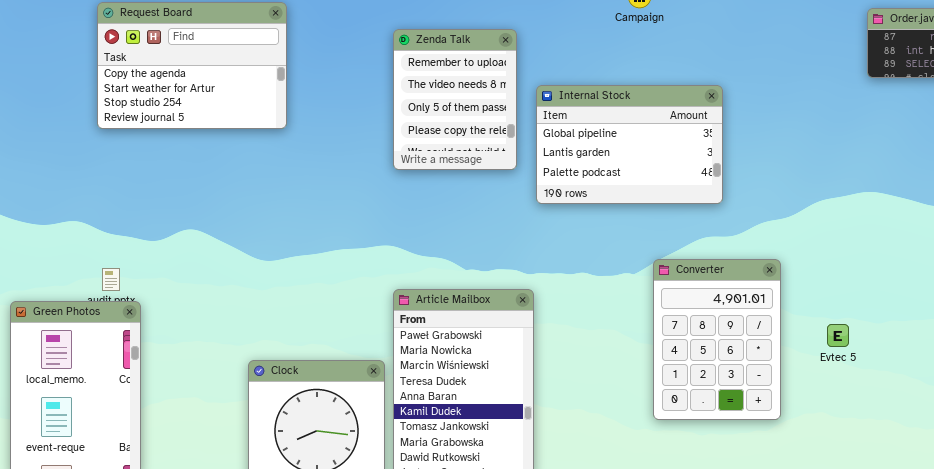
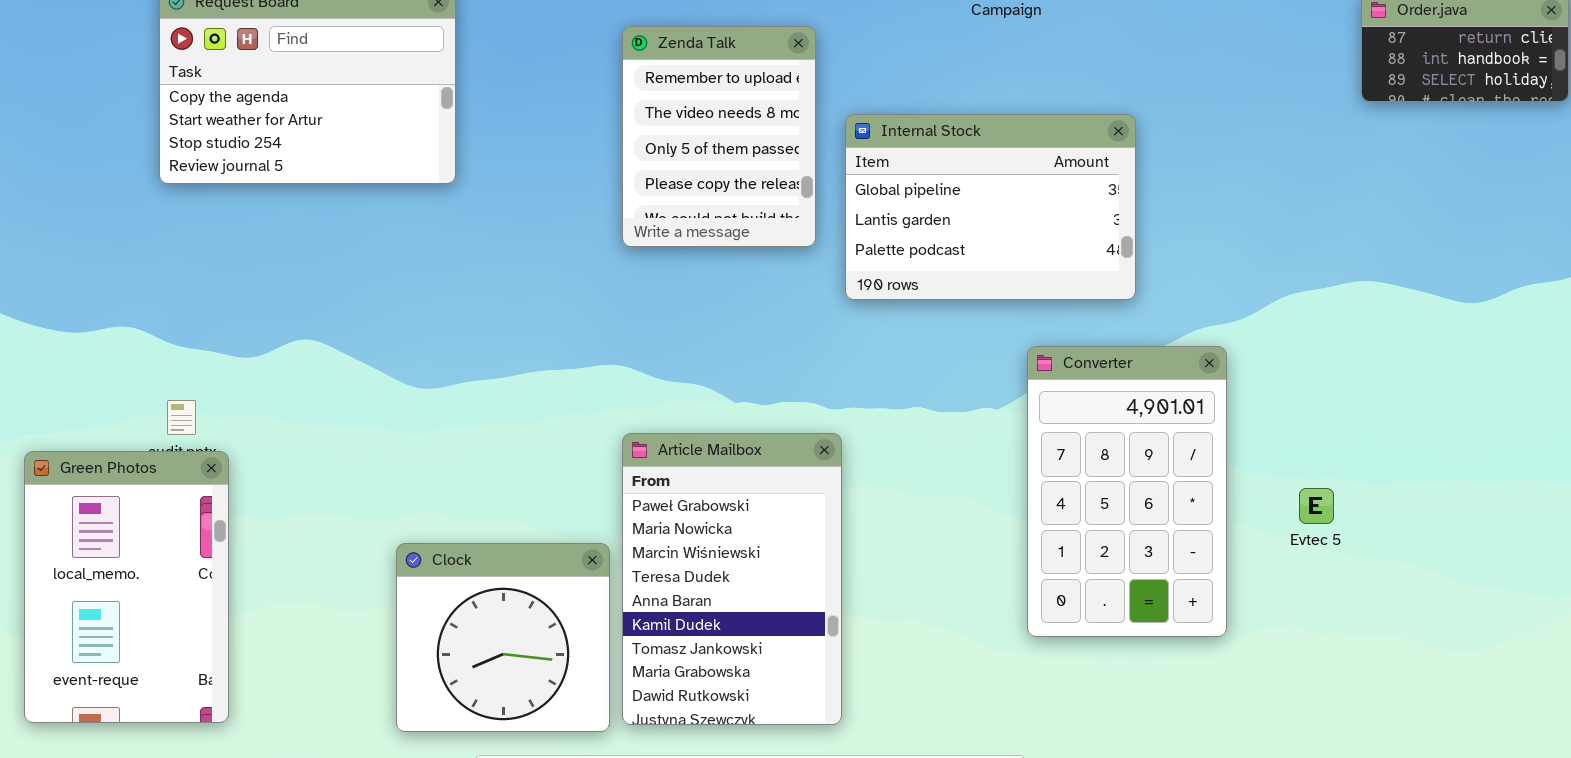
Converter: [653,259,781,420] -> [1027,346,1227,637], resized

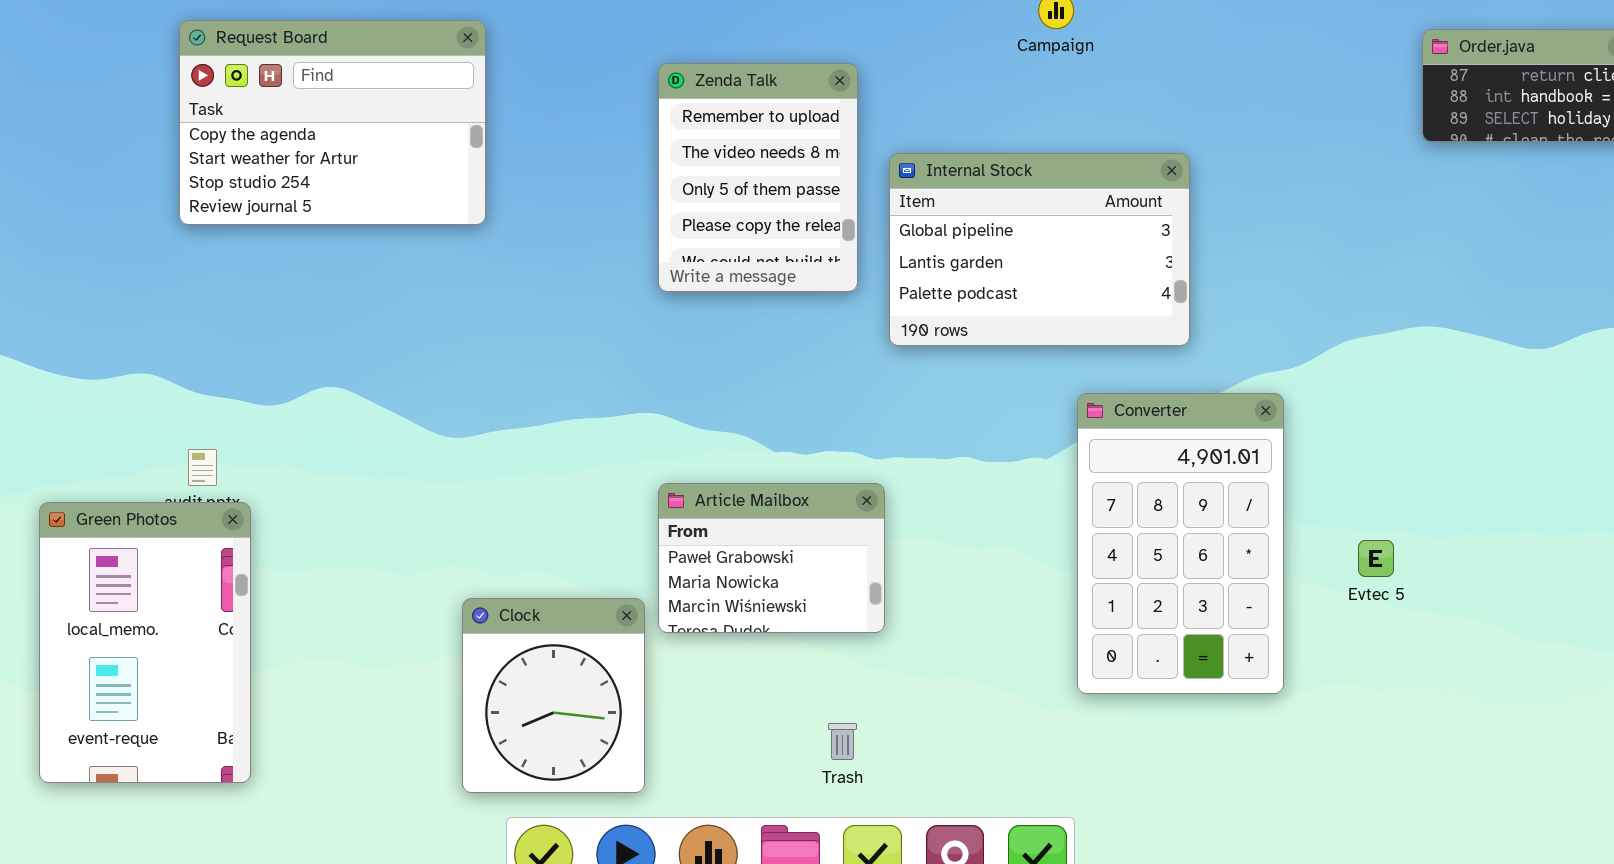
Article Mailbox: [622,433,842,725] -> [658,483,885,633], resized
Clock: [396,543,610,732] -> [462,598,645,793], resized

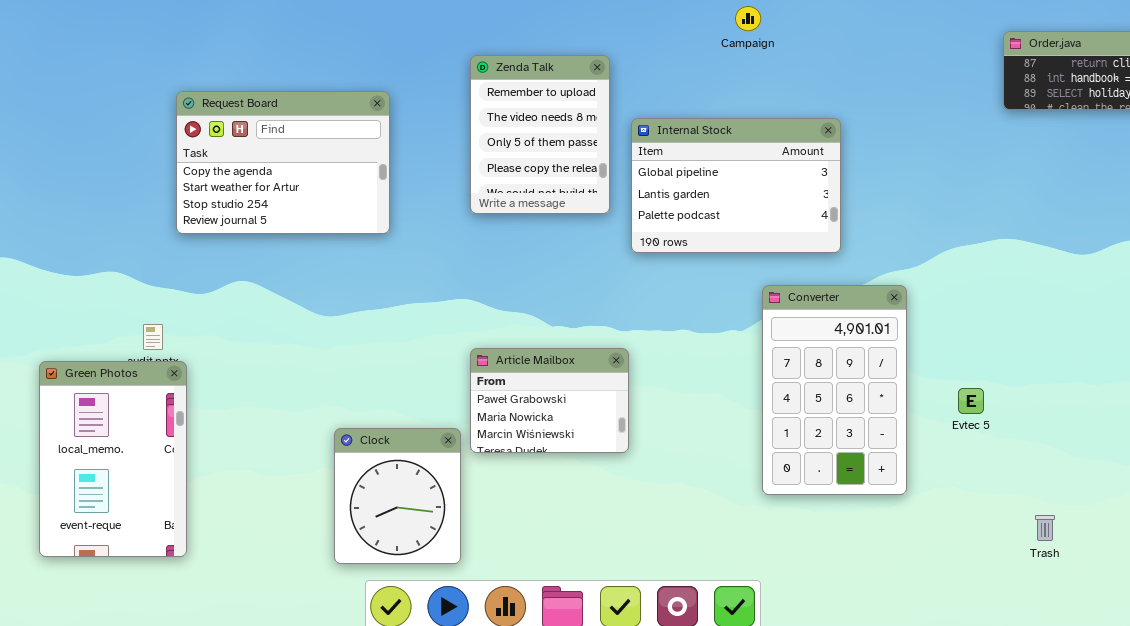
Request Board: [179,20,486,225] -> [176,91,390,234], moved
Trash: [828,723,857,760] -> [1035,515,1055,541], moved

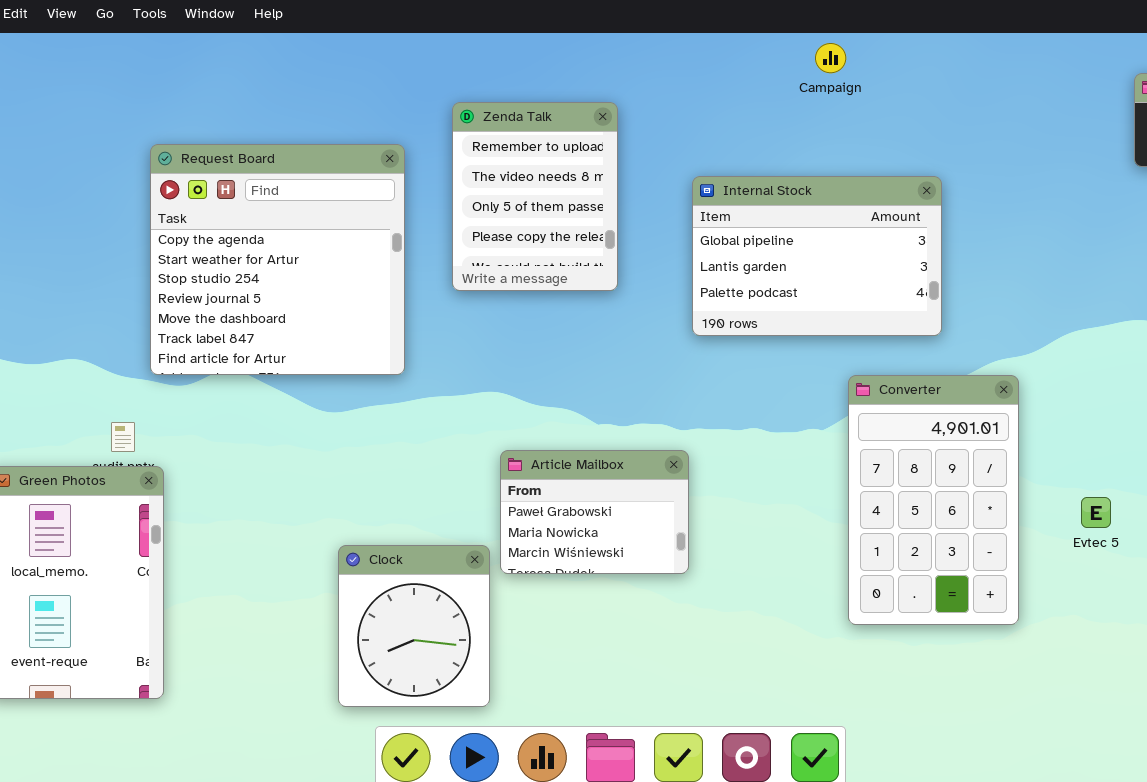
Zenda Talk: [470,55,610,214] -> [452,102,618,291], moved
Request Board: [176,91,390,234] -> [150,144,405,375], resized

